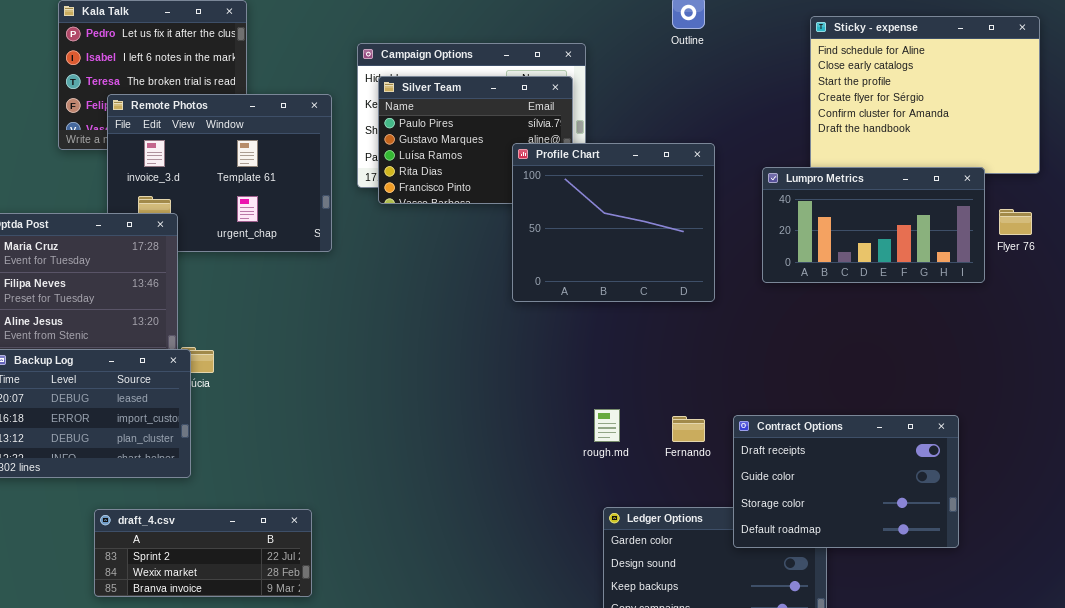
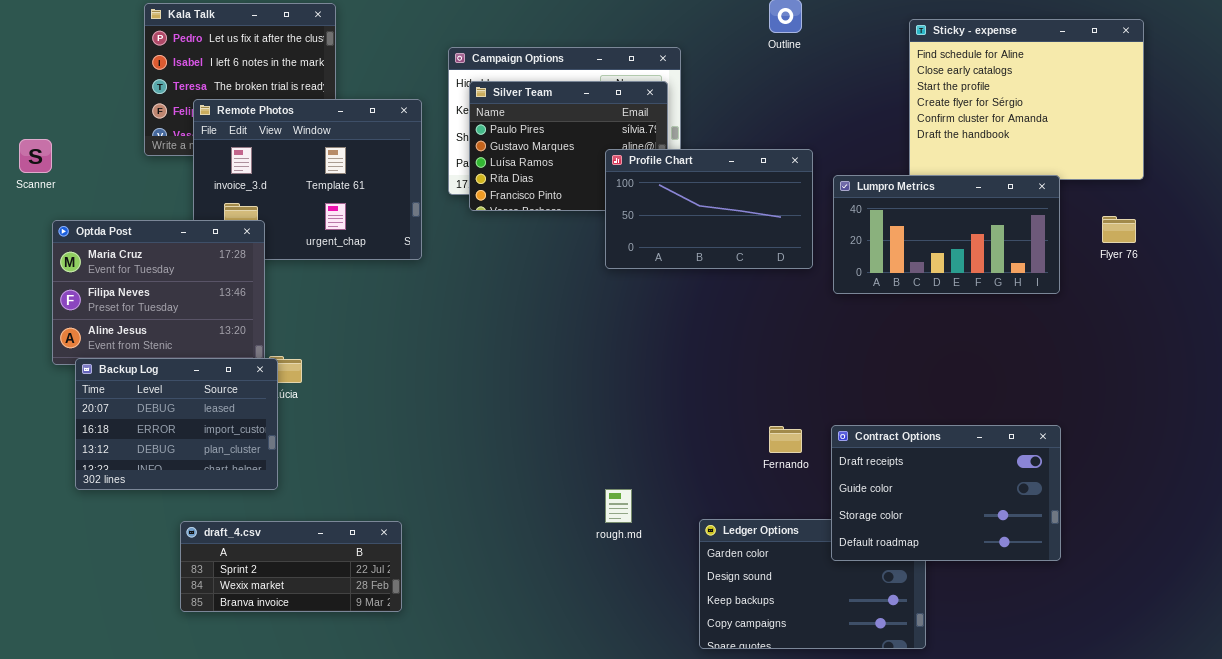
Profile Chart: [512,143,715,302] -> [605,149,813,269], resized
Lumpro Metrics: [762,167,985,283] -> [833,175,1060,294], moved
rough.md: [594,409,620,442] -> [605,489,632,523], moved

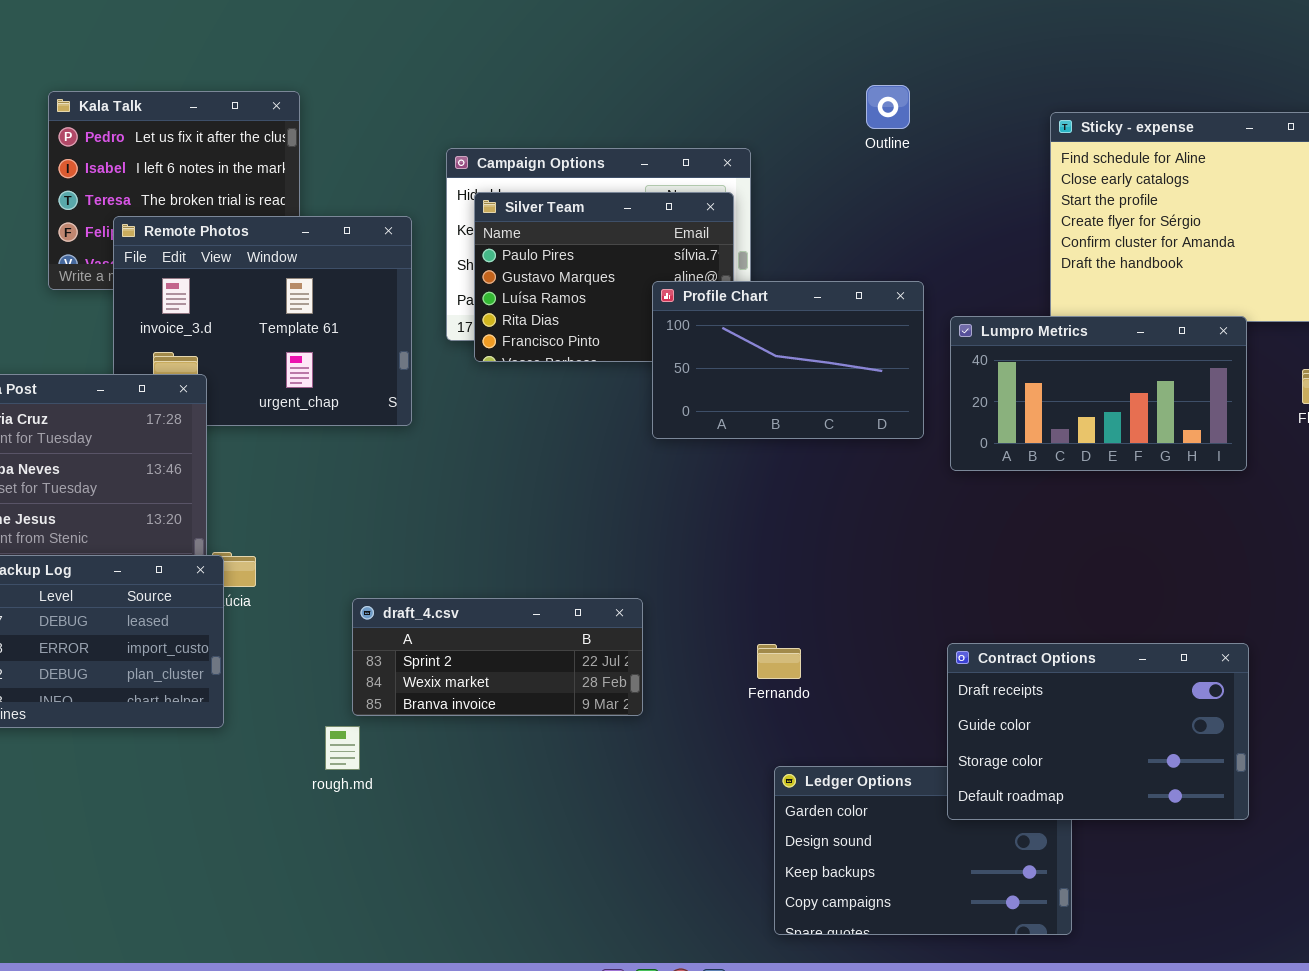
Fernando: [769,426,802,453] -> [757,644,801,679], moved
rough.md: [605,489,632,523] -> [325,726,360,770], moved
draft_4.csv: [180,521,402,612] -> [352,598,643,716], moved

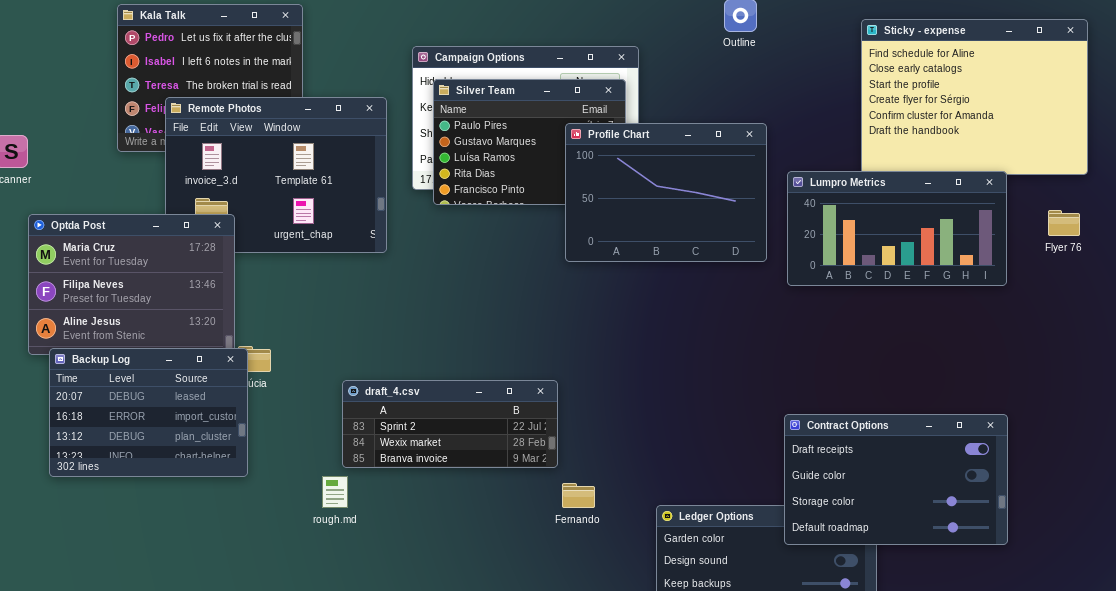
Profile Chart: [652,281,924,439] -> [565,123,767,262], resized
Fernando: [757,644,801,679] -> [562,483,595,508], moved

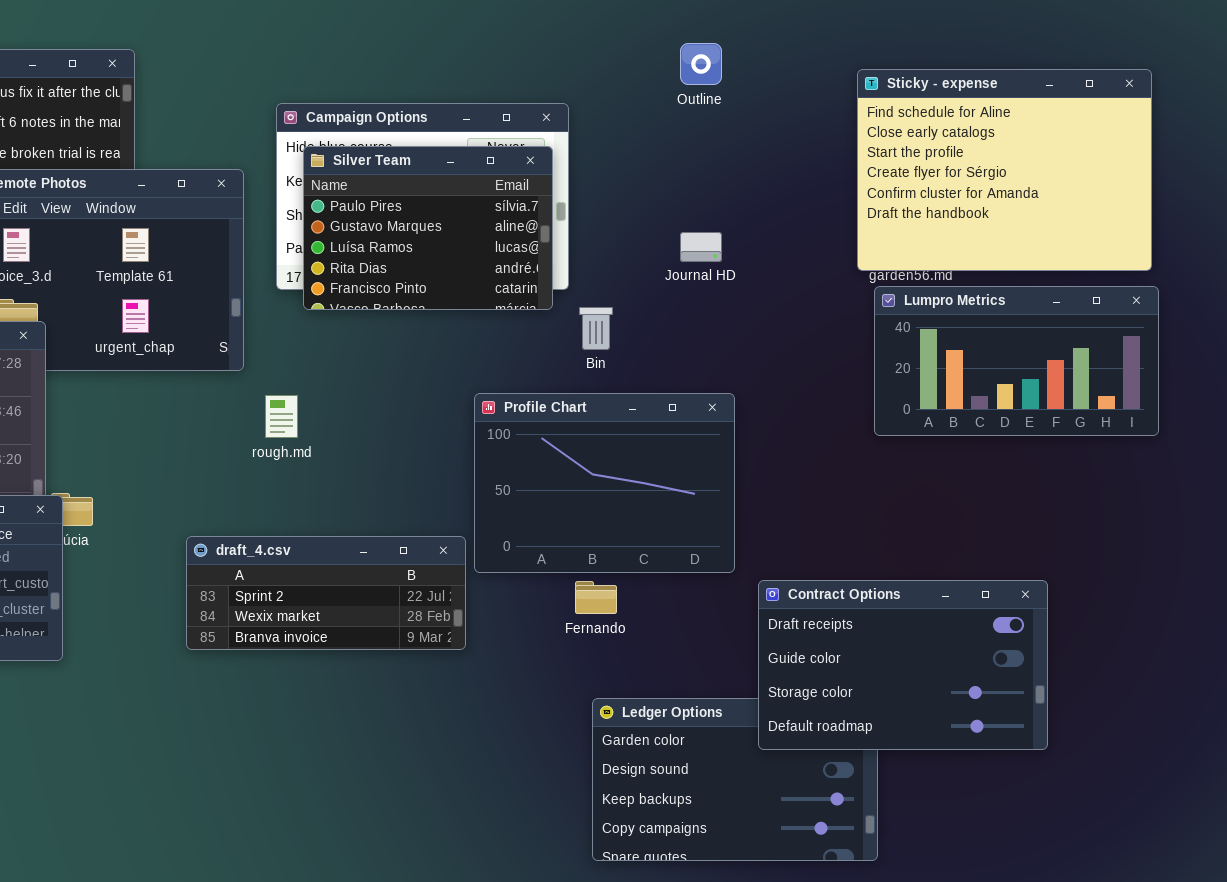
Profile Chart: [565,123,767,262] -> [474,393,735,573], moved
Lumpro Metrics: [787,171,1007,286] -> [874,286,1159,436], moved
rough.md: [322,476,348,508] -> [265,395,298,438], moved
Fernando: [562,483,595,508] -> [575,581,617,614], moved

